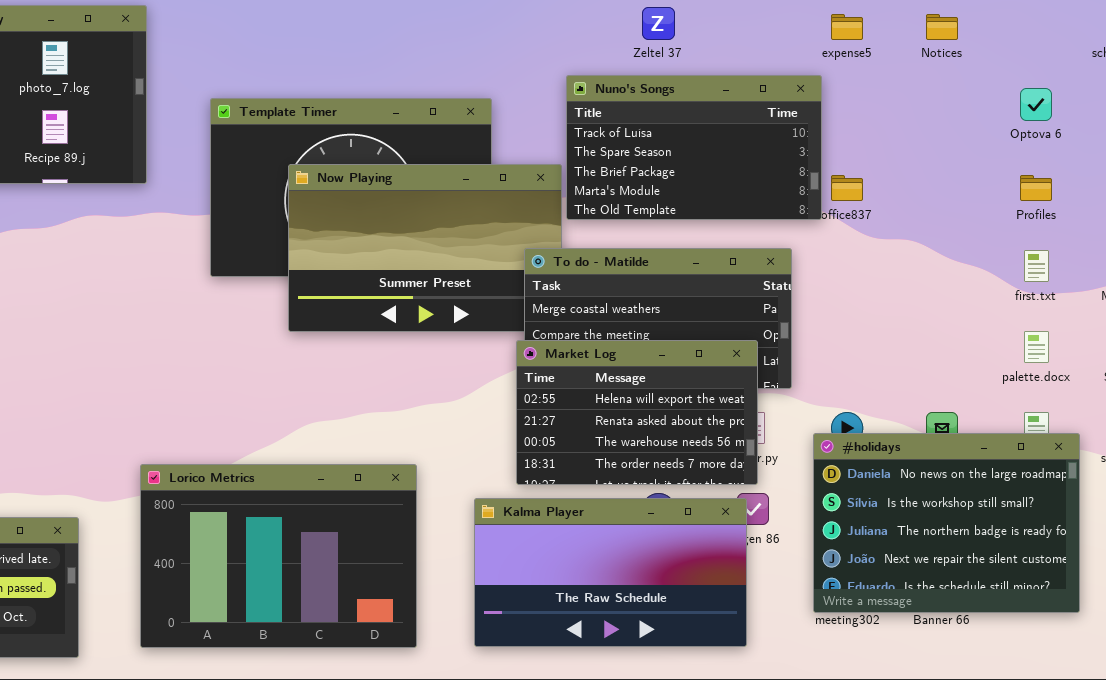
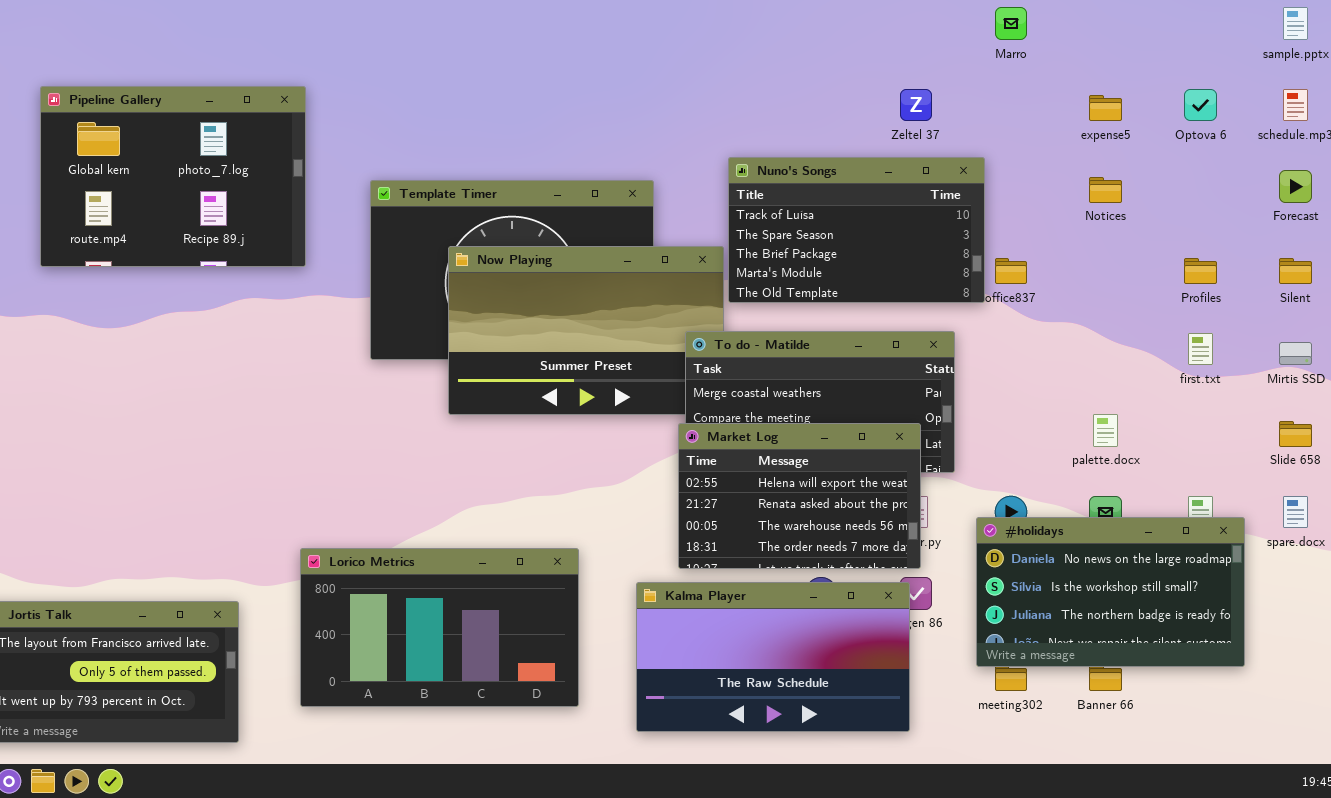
Zeltel 37: [642,7,675,40] -> [900,89,932,121], moved
expense5: [831,14,863,40] -> [1089,95,1122,121], moved
Notices: [926,14,958,40] -> [1089,177,1122,203], moved
Optova 6: [1020,88,1052,121] -> [1184,89,1217,121], moved
palette.docx: [1024,331,1049,363] -> [1093,414,1118,447], moved
#holidays: [813,433,1080,613] -> [976,517,1245,667], resized
Lorico Metrics: [140,464,417,648] -> [300,548,579,707], resized

